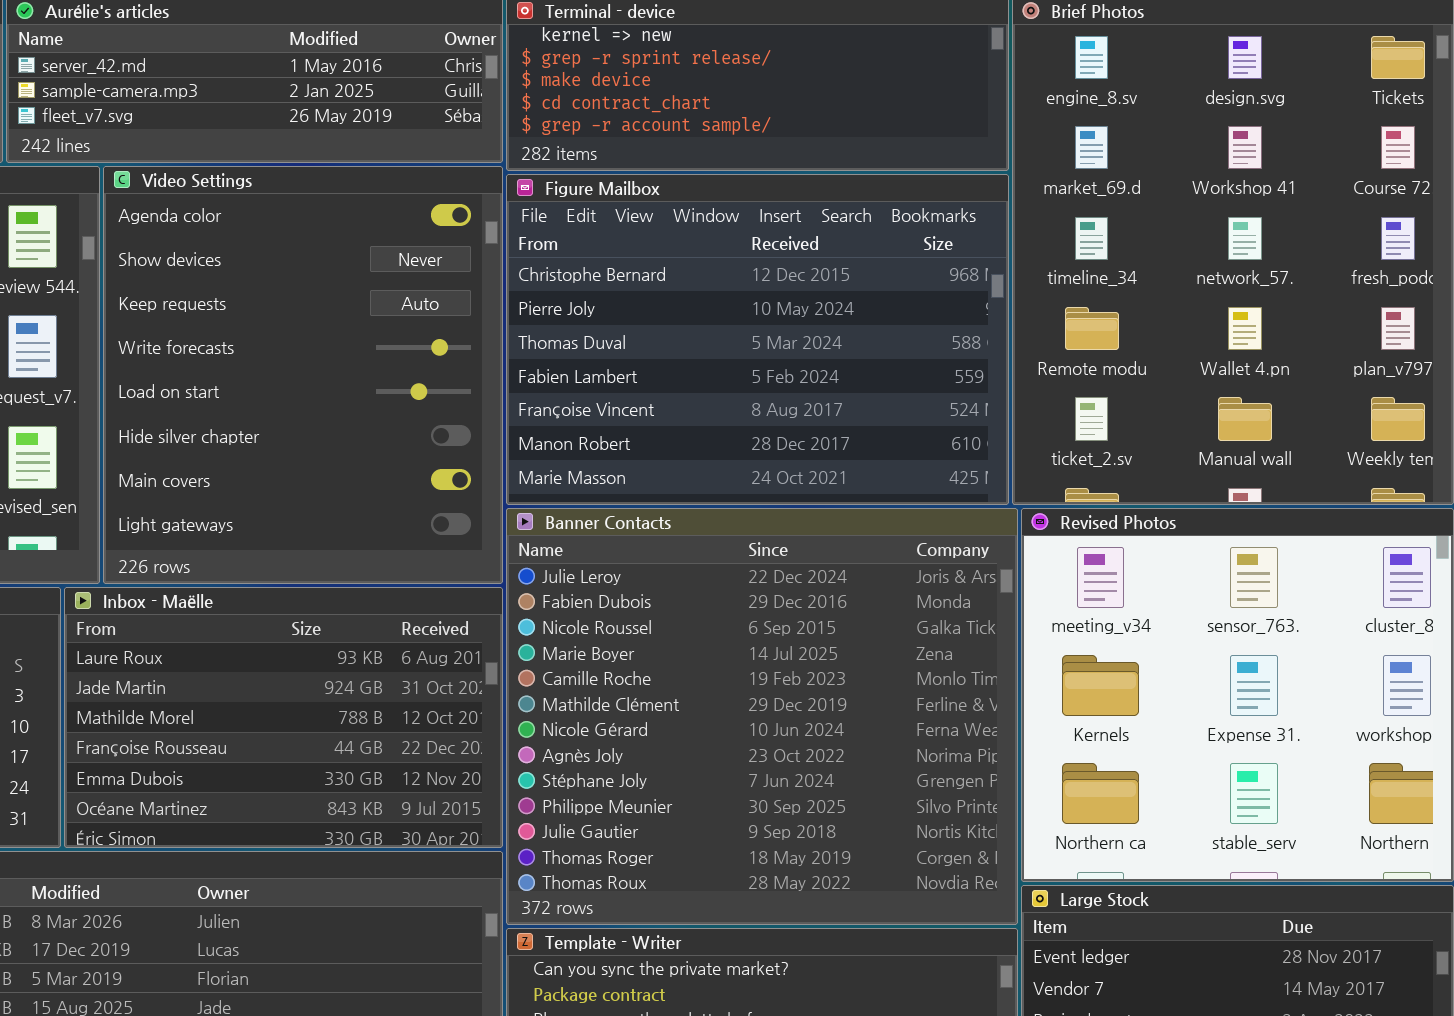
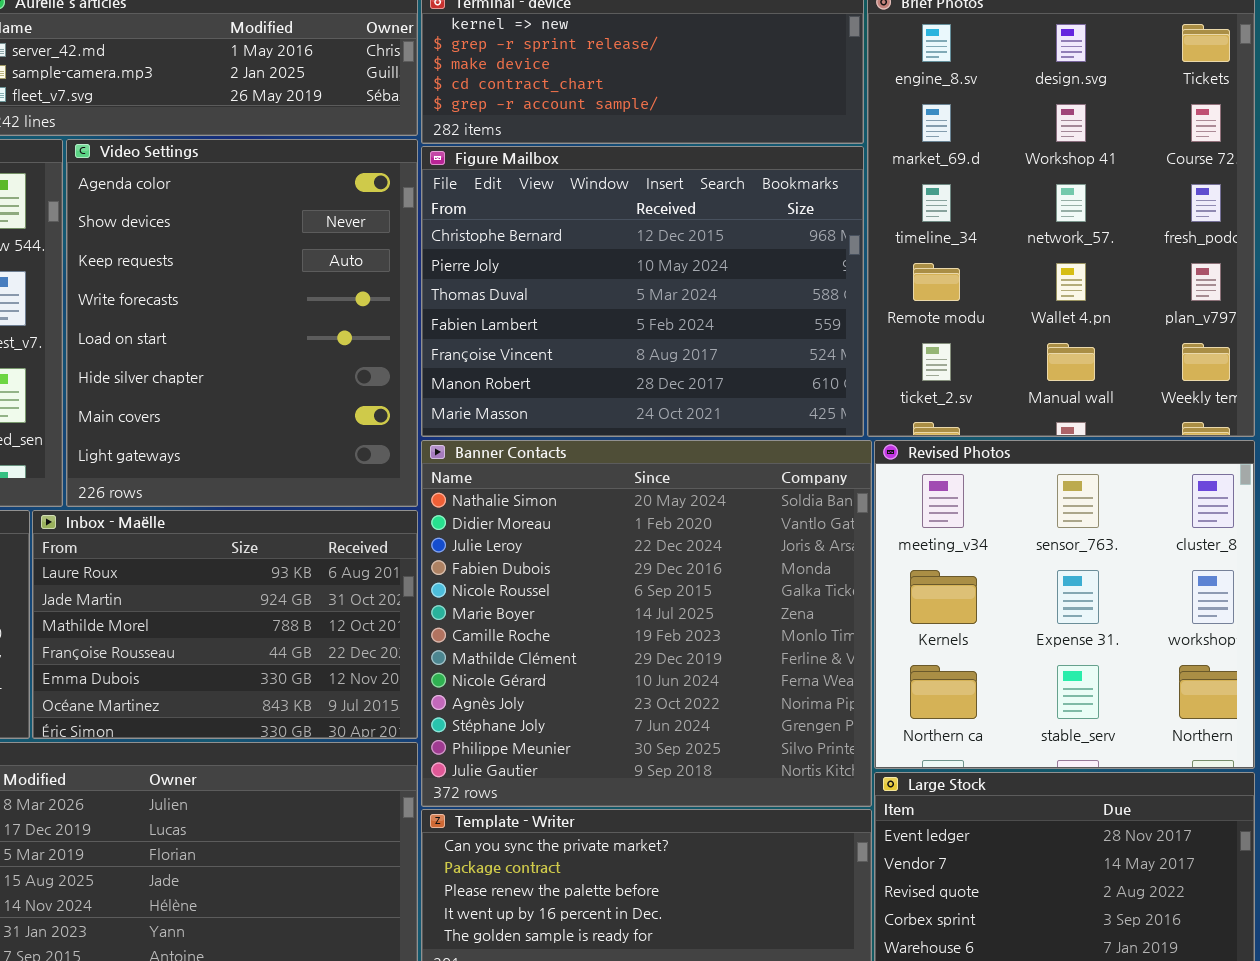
Banner Contacts: [506,508,1018,925] -> [421,440,872,807], scrolled up 2 rows

